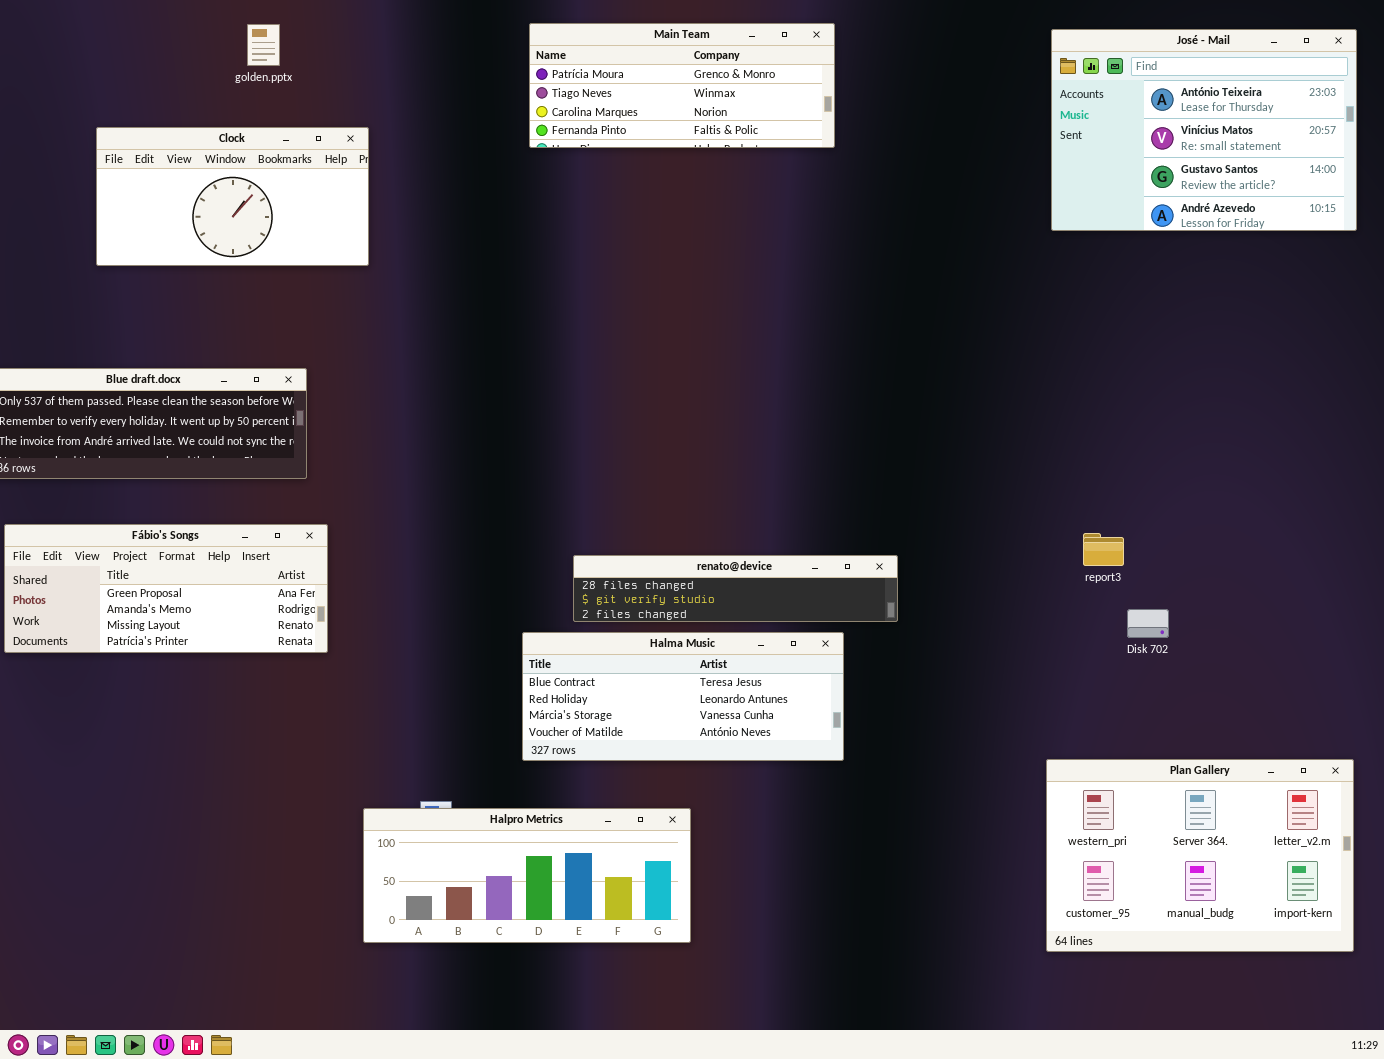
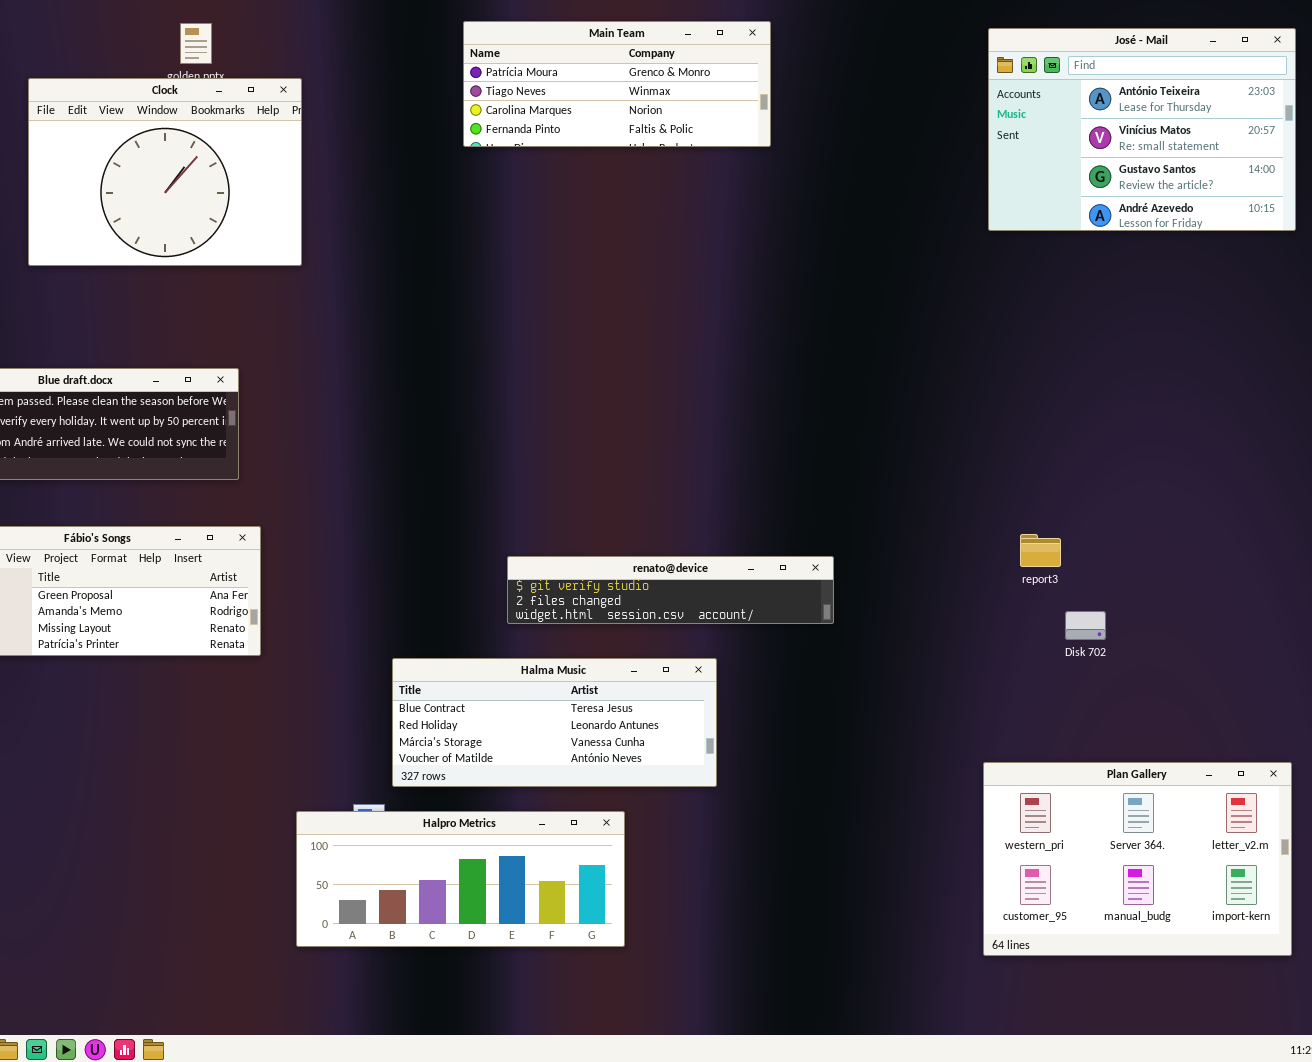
Clock: [96,127,369,266] -> [28,78,302,266], resized
renato@device: [573,555,898,622] -> [507,556,834,624], scrolled down 1 row
Halma Music: [522,632,844,761] -> [392,658,717,787], moved

